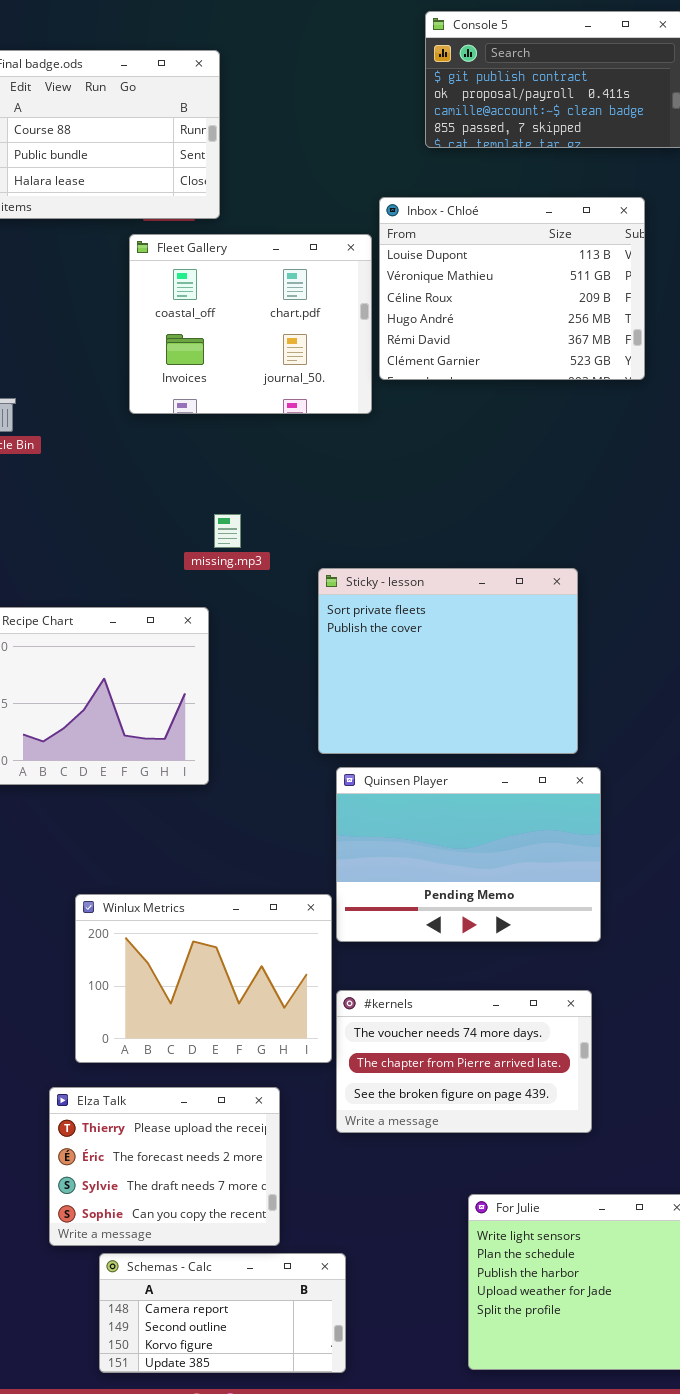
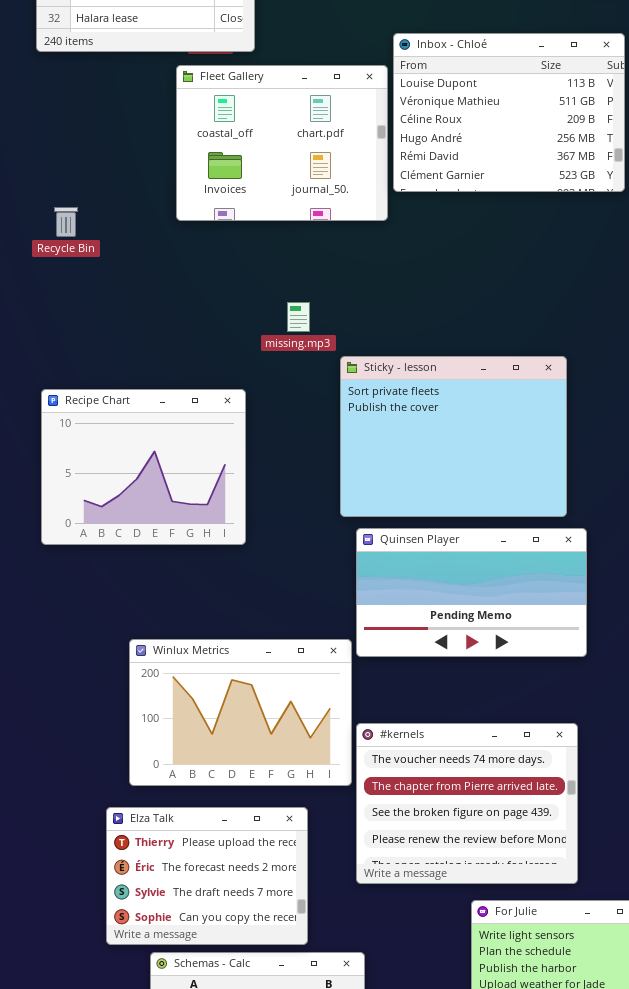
missing.mp3: [214,514,241,548] -> [287,302,310,332], moved
Quinsen Player: [336,767,601,942] -> [356,528,587,657], resized
#kernels: [336,990,592,1133] -> [356,723,578,884], resized

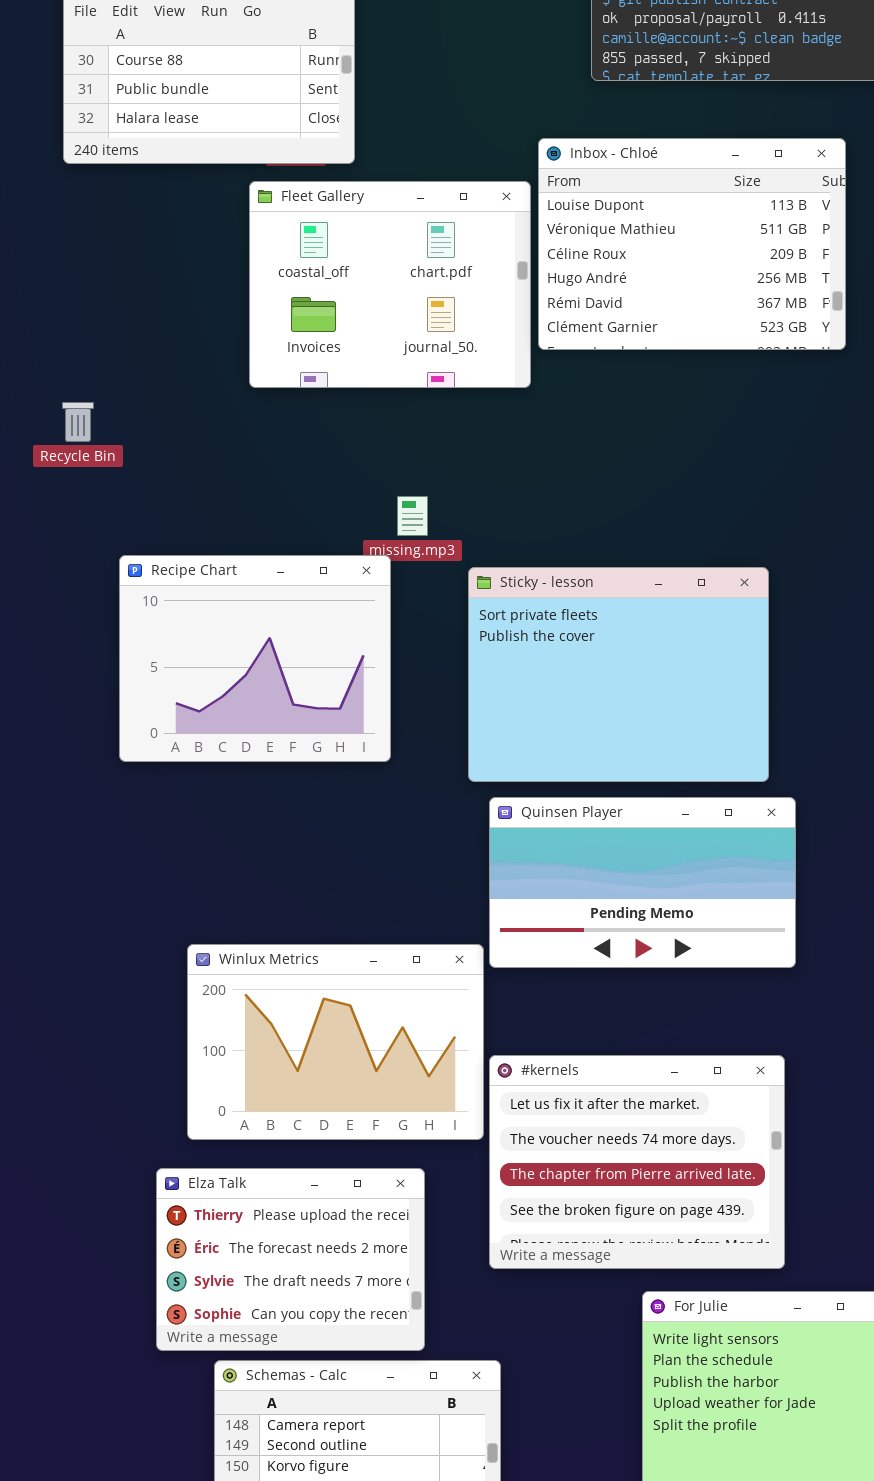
Recycle Bin: [54,207,78,237] -> [62,402,94,442], moved
Recipe Chart: [41,389,246,545] -> [119,555,391,762], moved
#kernels: [356,723,578,884] -> [489,1055,785,1269], scrolled up 1 row

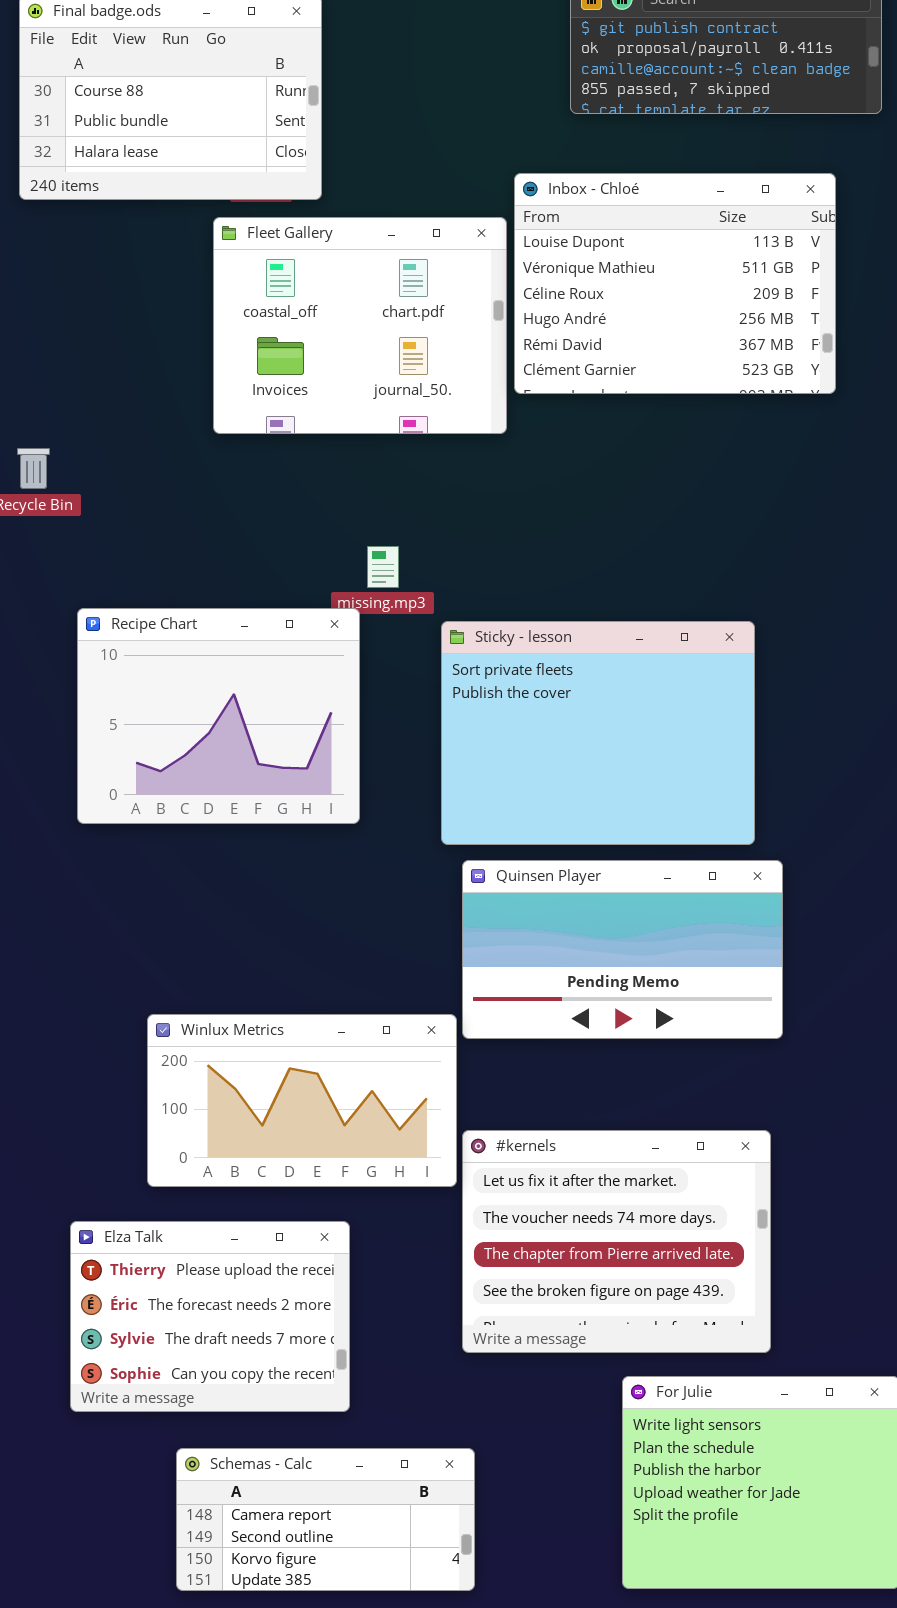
Winlux Metrics: [187,944,484,1140] -> [147,1014,457,1187], resized
Elza Talk: [156,1168,425,1351] -> [70,1221,350,1412], moved

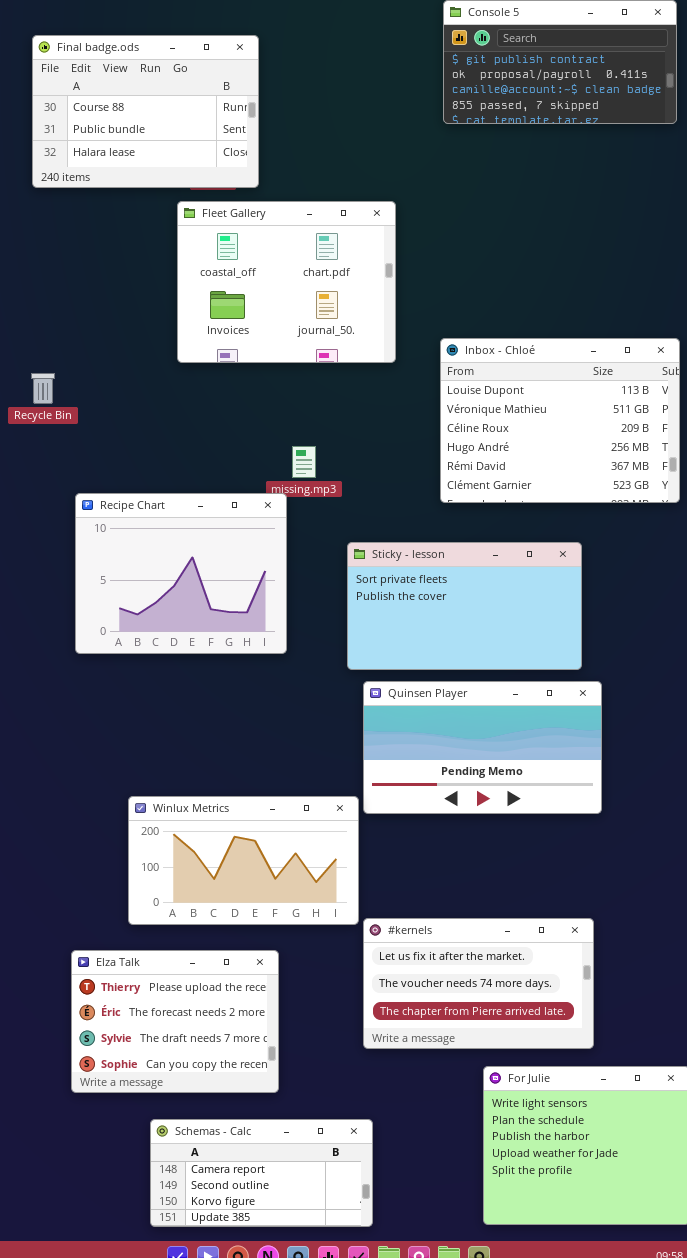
Inbox - Chloé: [514,173,836,394] -> [440,338,680,503], moved
Sticky - lesson: [441,621,755,845] -> [347,542,582,670], resized
#kernels: [462,1130,771,1353] -> [363,918,594,1049], resized

